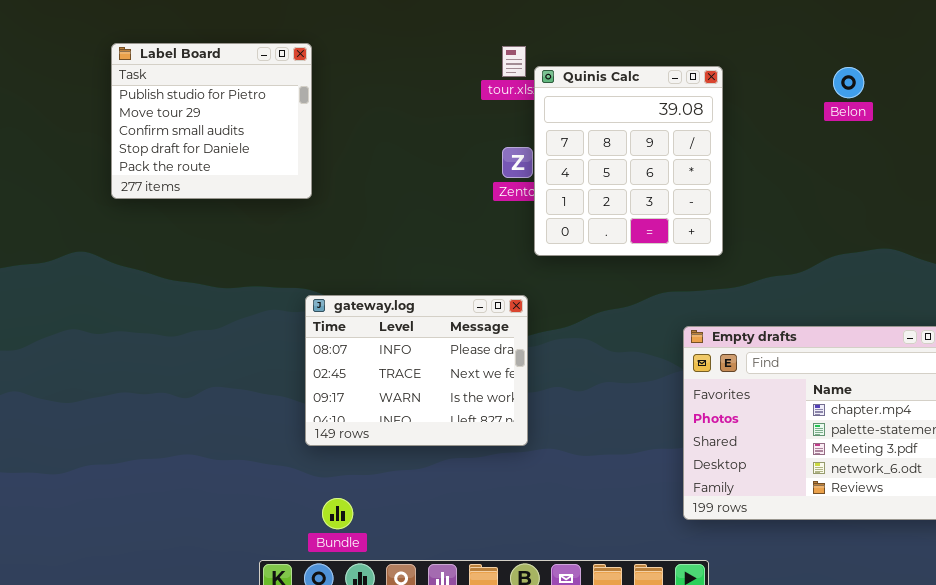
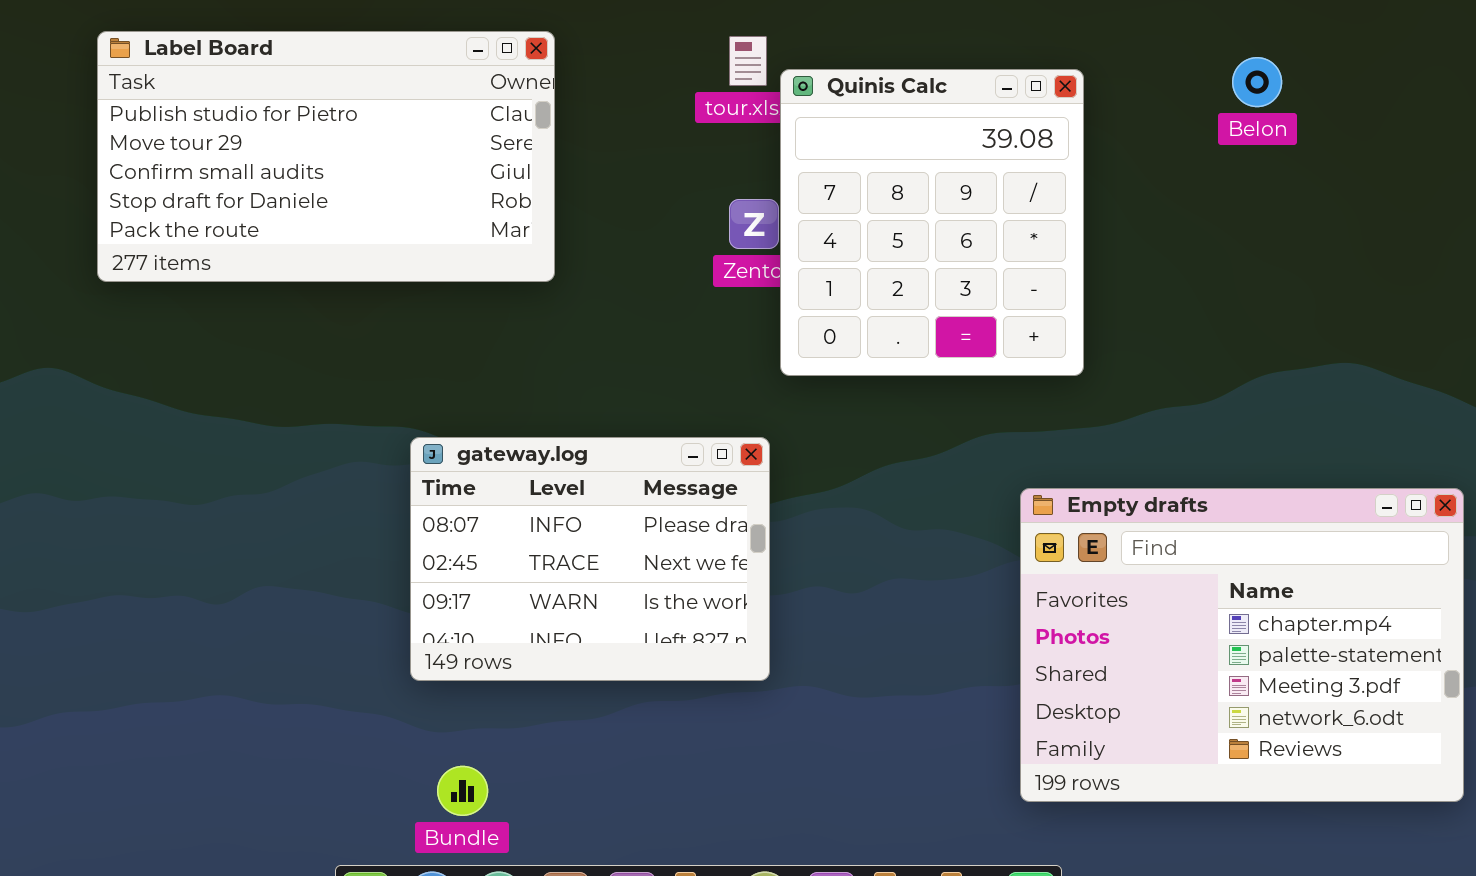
Label Board: [111,43,312,199] -> [97,31,555,282], resized
Belon: [833,67,864,98] -> [1232,57,1282,107], moved

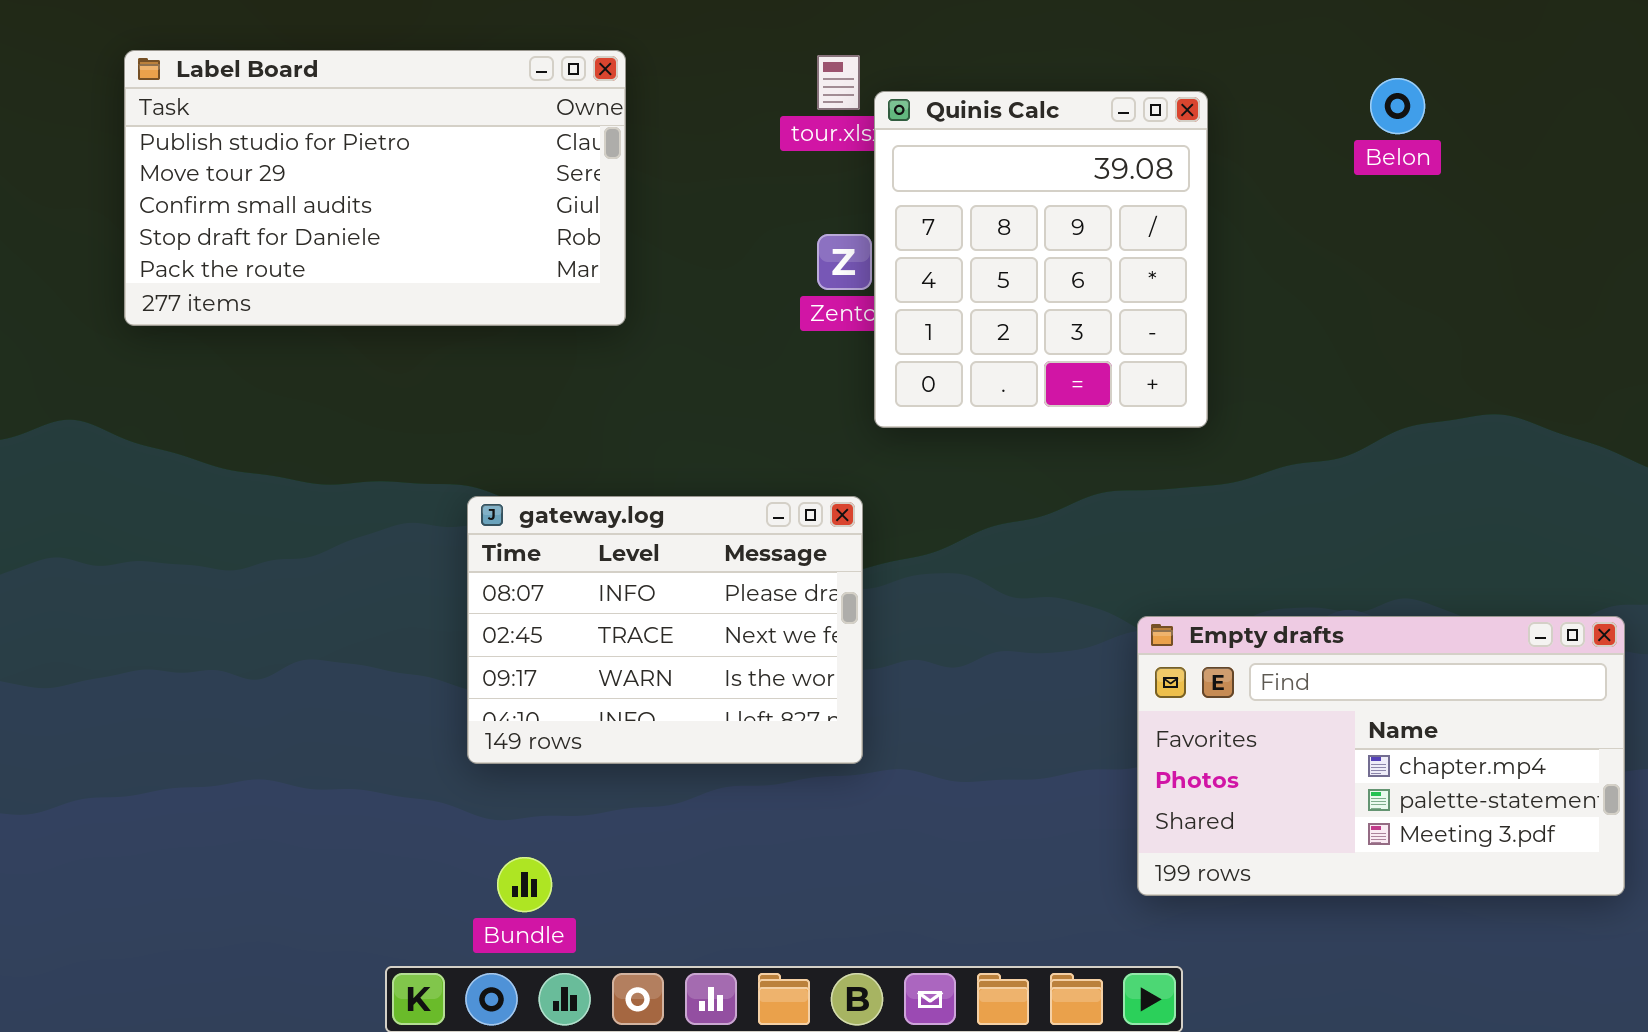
Empty drafts: [1020,488,1464,802] -> [1137,616,1625,896], resized

